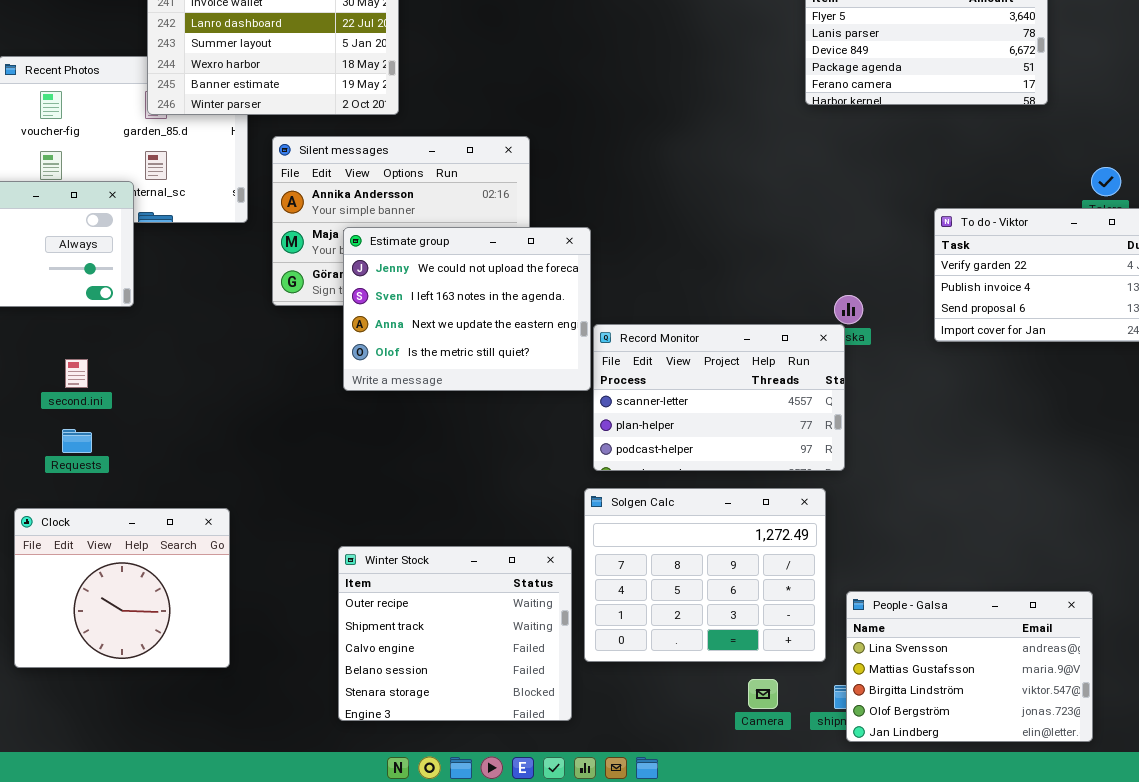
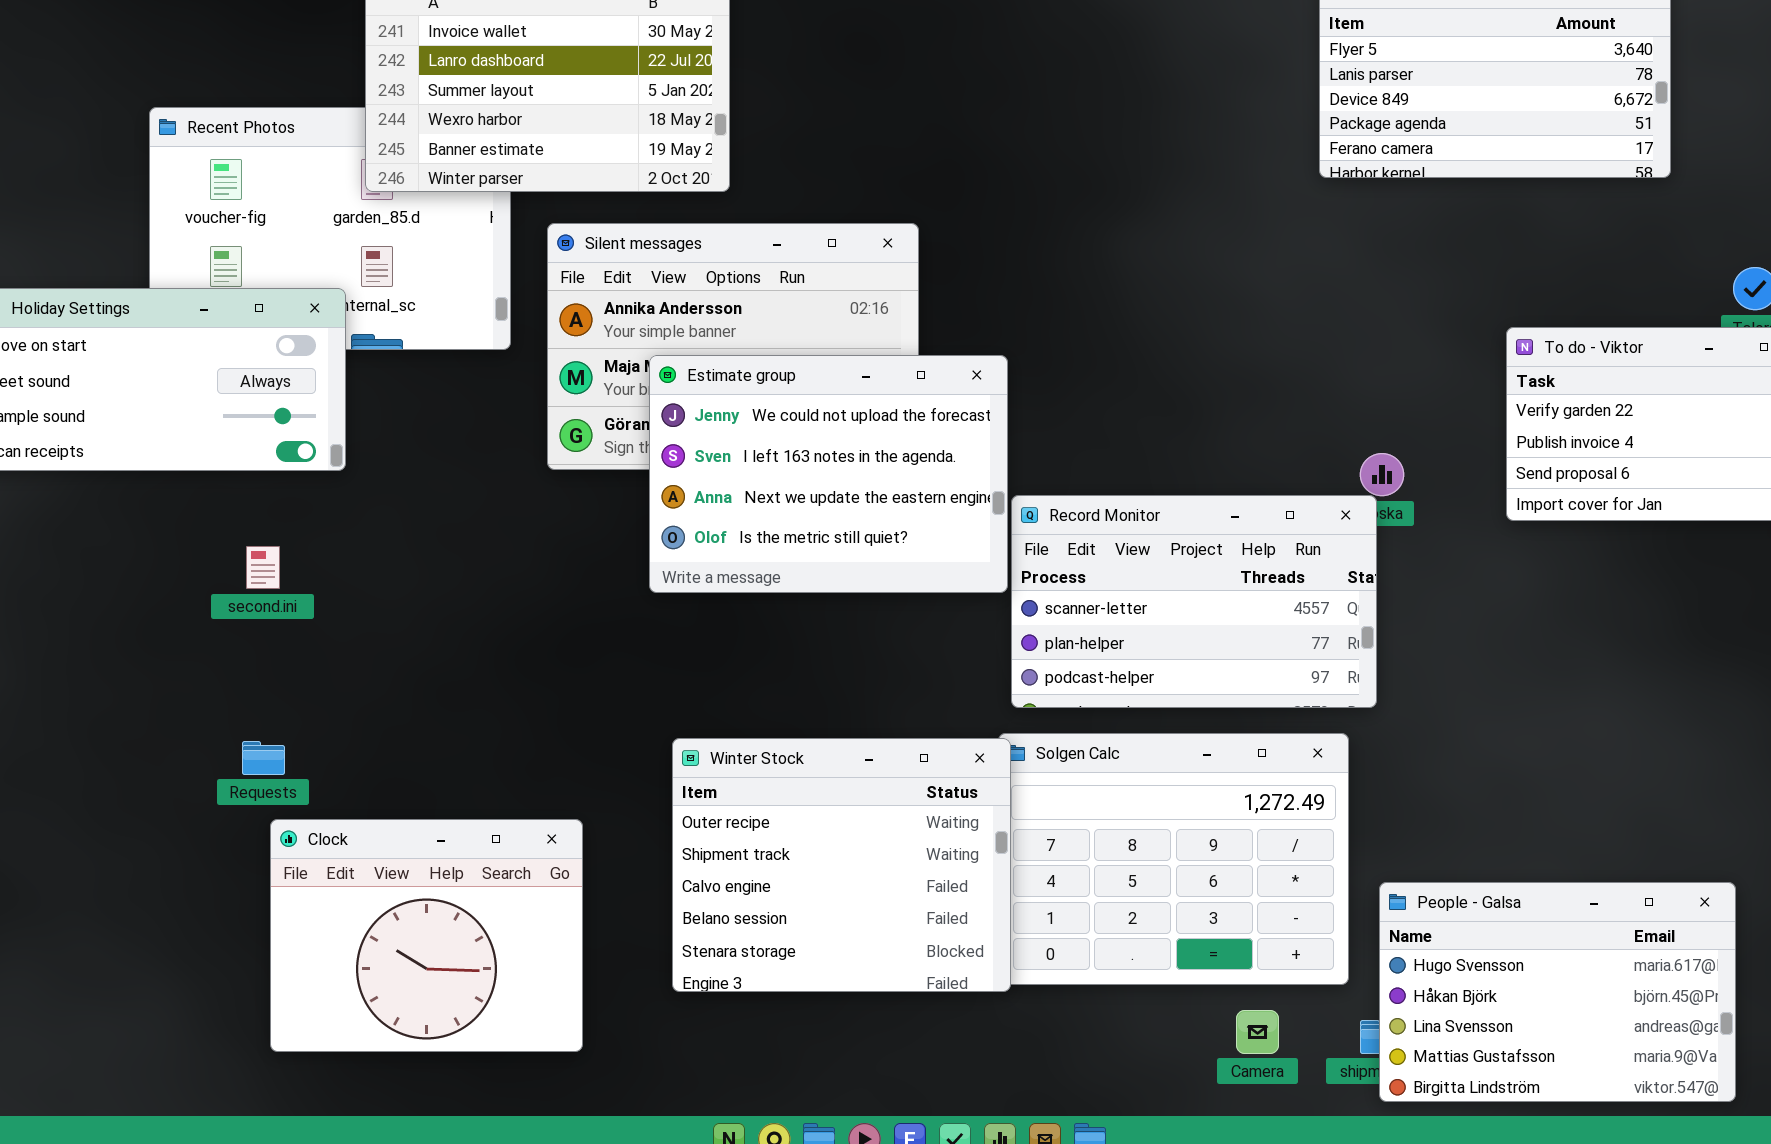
Requests: [62,429,92,453] -> [242,741,285,775], moved
Clock: [14,508,230,668] -> [270,819,583,1052], moved
Winter Stock: [338,546,572,721] -> [672,738,1011,992], moved
People - Galsa: [846,591,1093,742] -> [1379,882,1736,1102], scrolled up 2 rows

